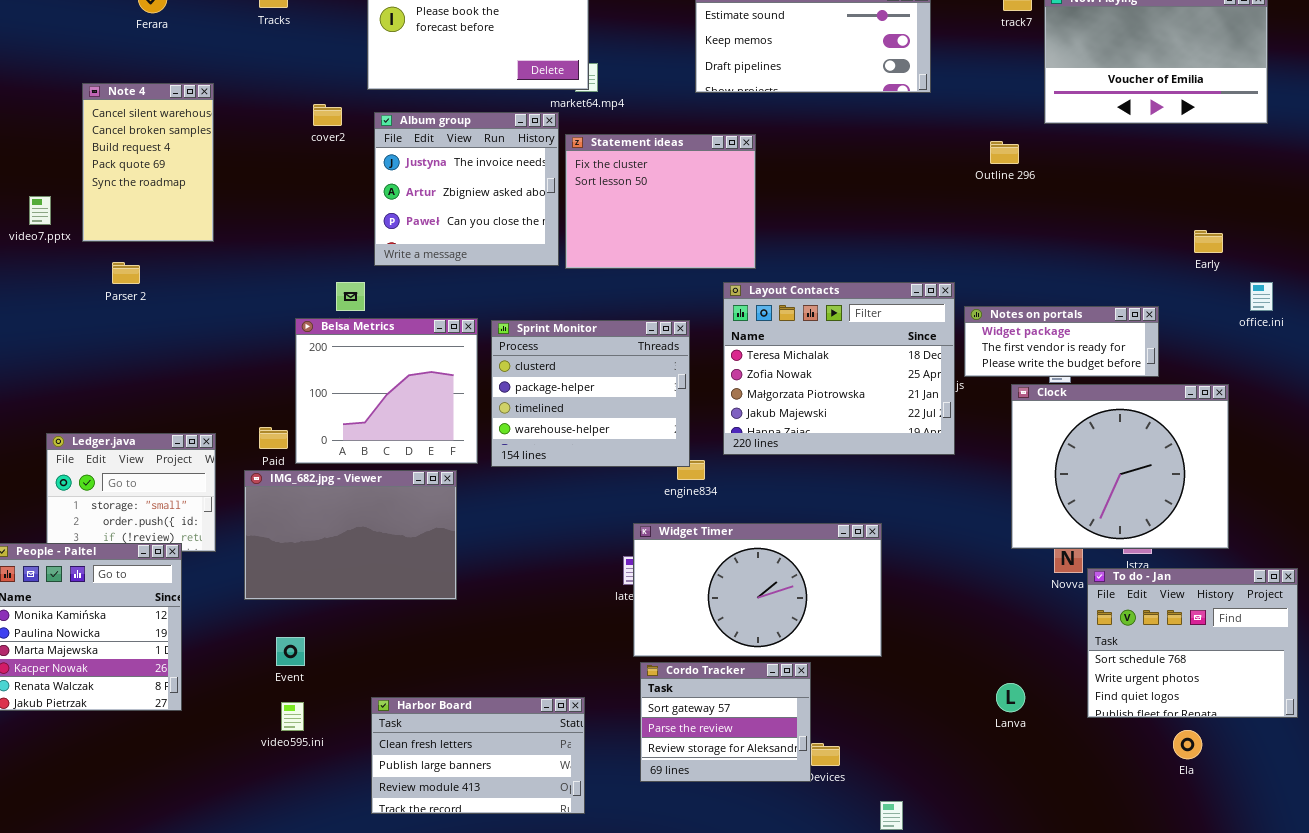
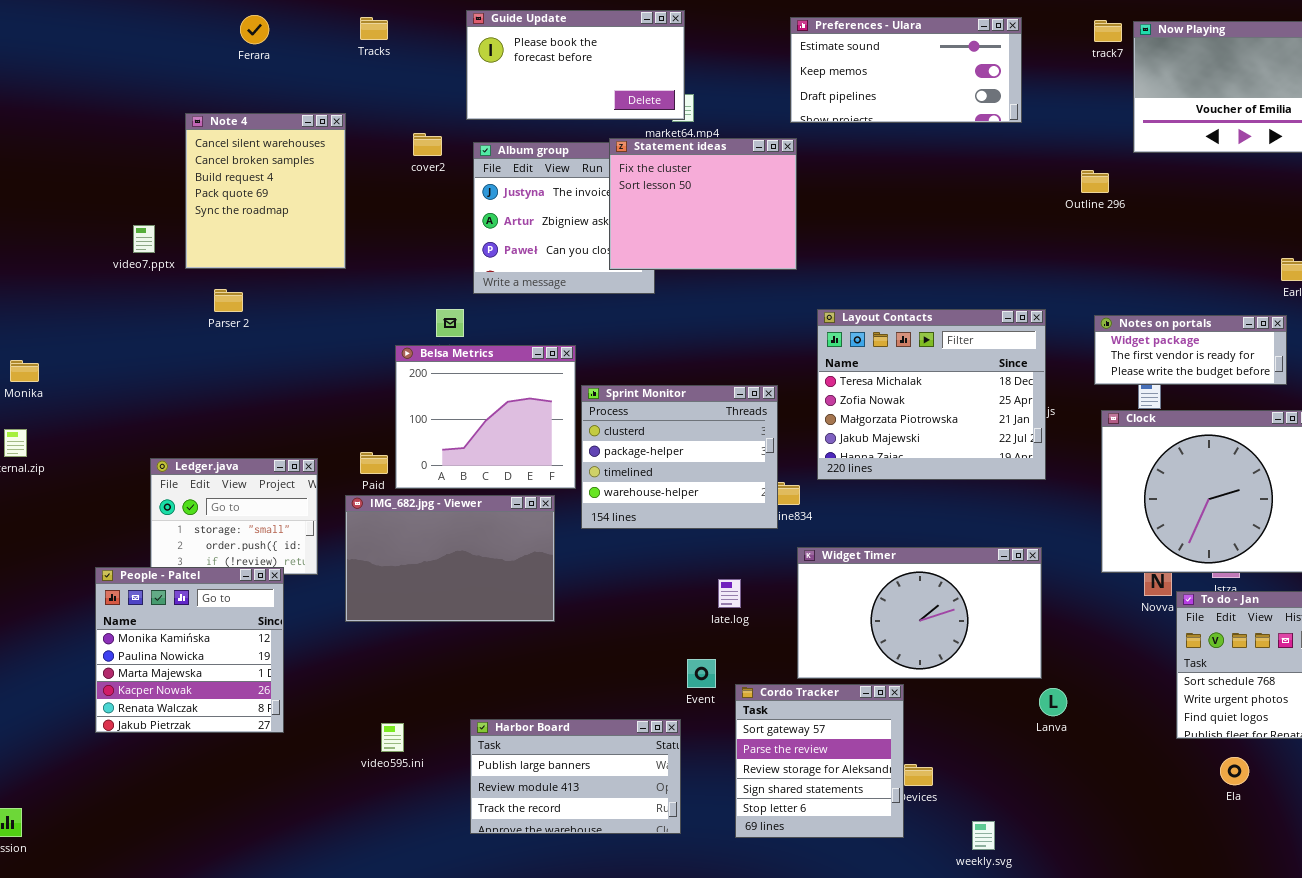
Note 4: [82,83,214,242] -> [185,113,346,269], resized
Statement ideas: [565,134,756,269] -> [609,138,797,270], moved
Notes on portals: [964,306,1159,377] -> [1094,315,1287,385], moved
Sprint Monitor: [491,320,690,467] -> [581,385,778,529], moved
Widget Timer: [633,523,882,657] -> [797,547,1042,679], moved
Event: [276,637,305,666] -> [687,659,716,688], moved
Cordo Tracker: [640,662,811,782] -> [735,684,904,838], resized
Lanva: [996,683,1025,712] -> [1039,688,1067,716], moved
Harbor Board: [371,697,585,814] -> [470,719,681,834], scrolled down 1 row
Ela: [1173,730,1202,759] -> [1220,757,1249,785], moved

